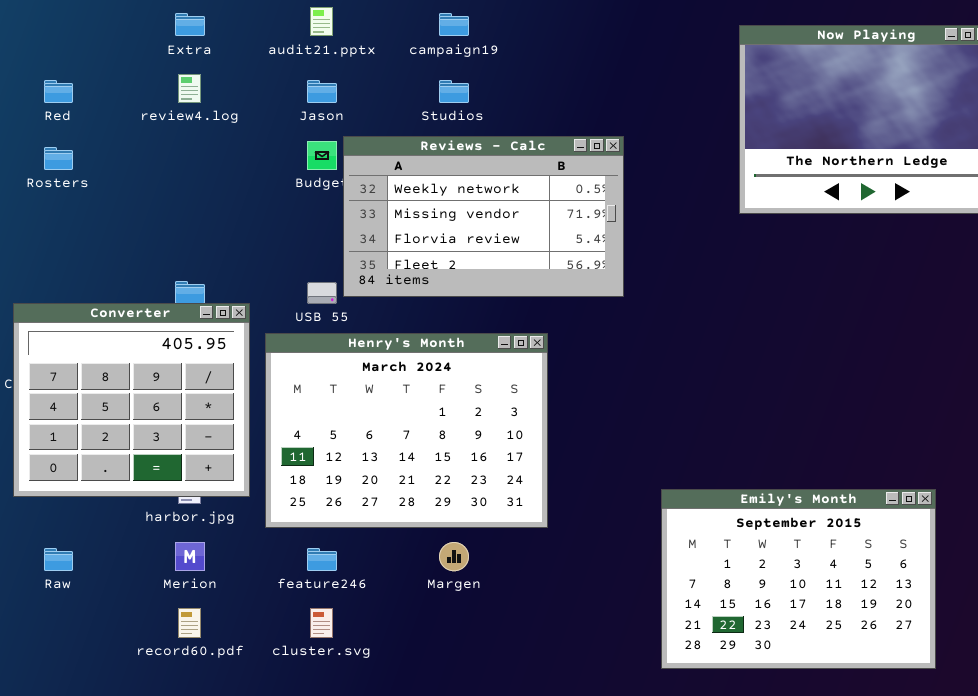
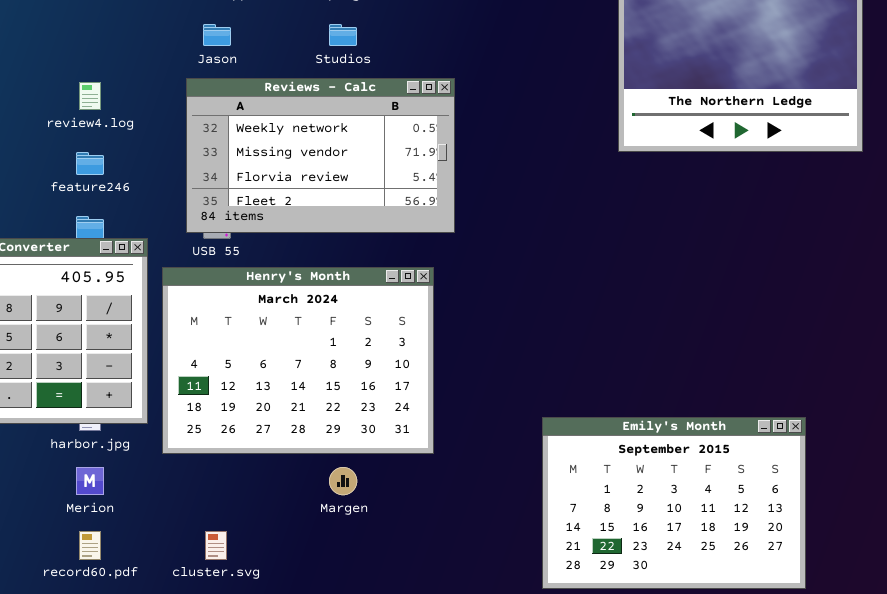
review4.log: [178,74,201,103] -> [79,82,101,110], moved
Reviews - Calc: [343,136,624,297] -> [186,78,455,233], moved
feature246: [307,548,337,571] -> [76,152,104,175], moved

